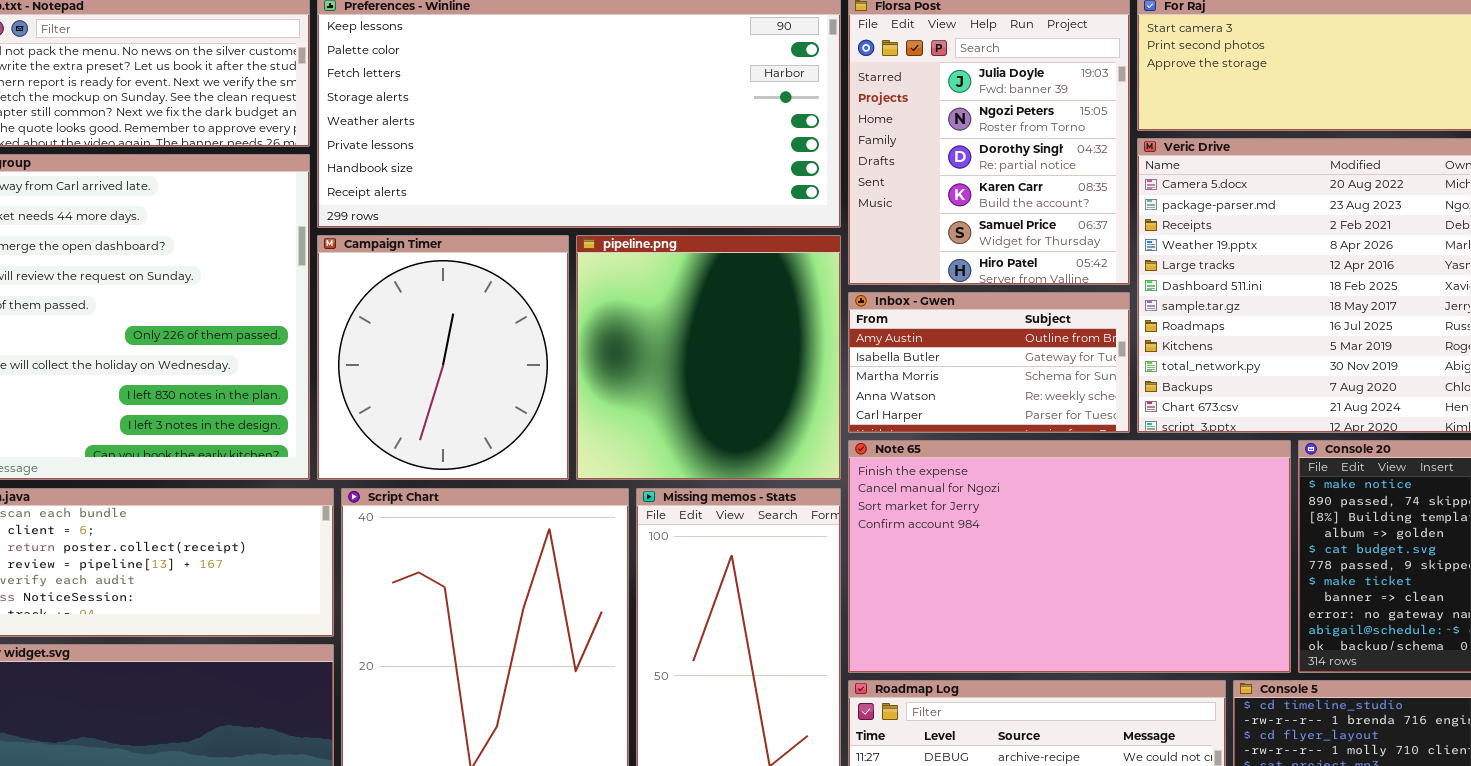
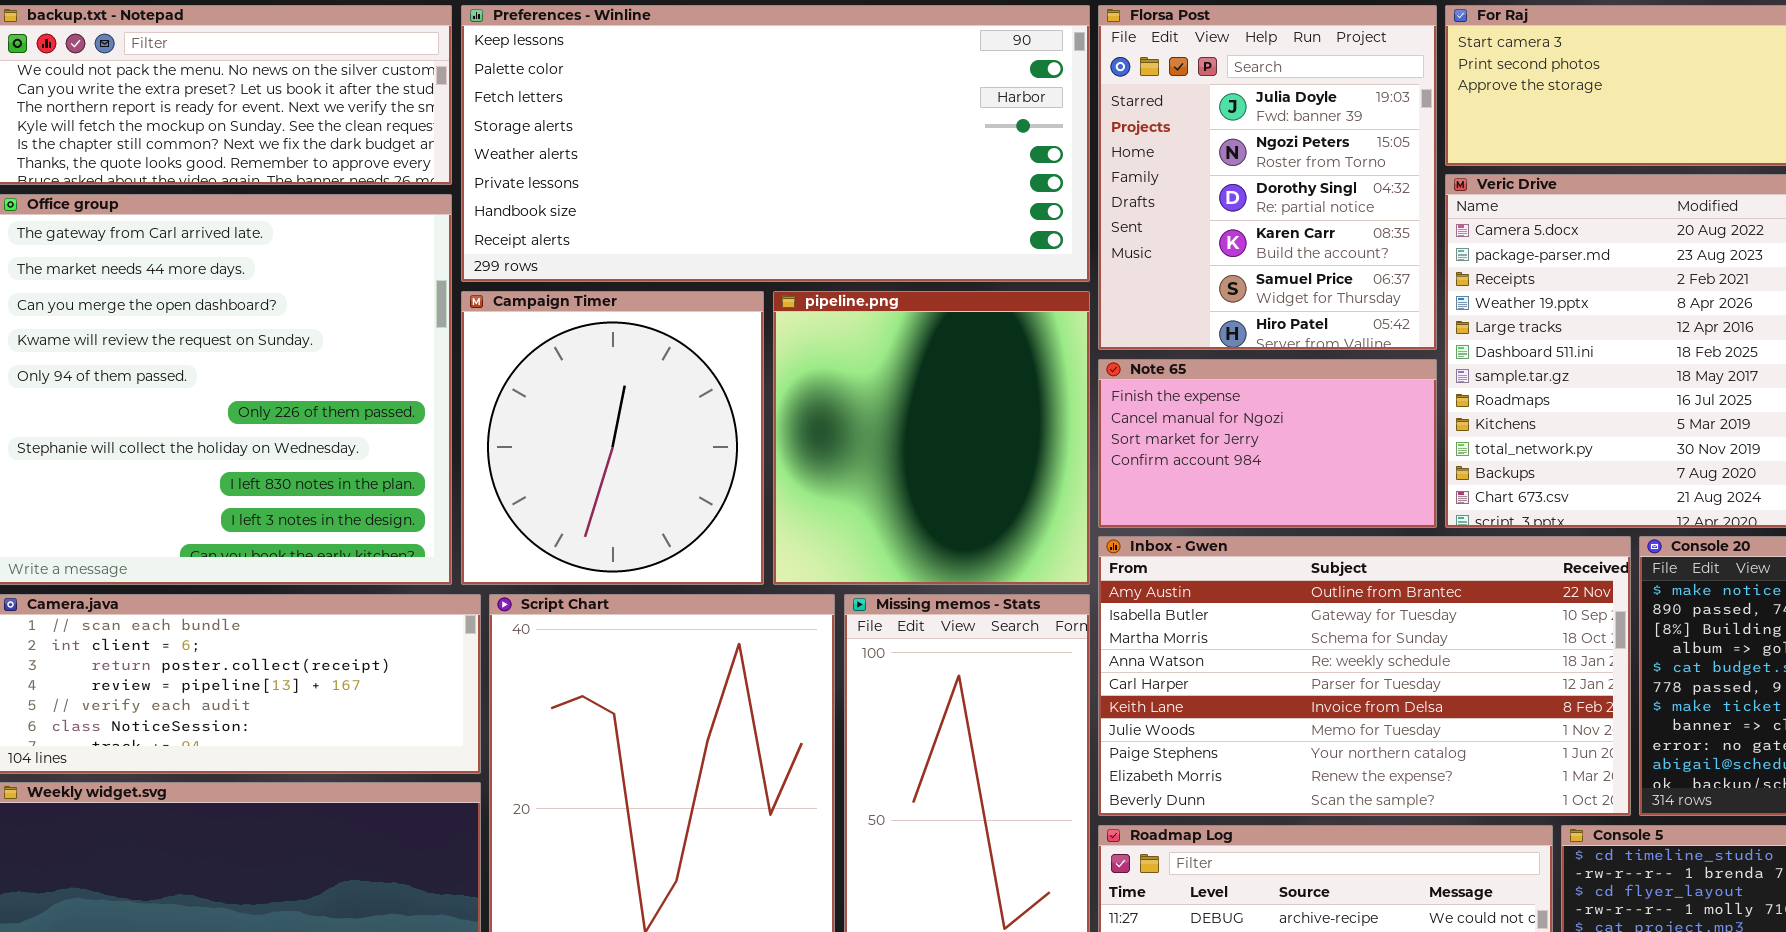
Inbox - Gwen: [848,292,1130,433] -> [1098,536,1631,816], moved, resized
Note 65: [848,440,1291,673] -> [1098,359,1437,528], moved, resized

